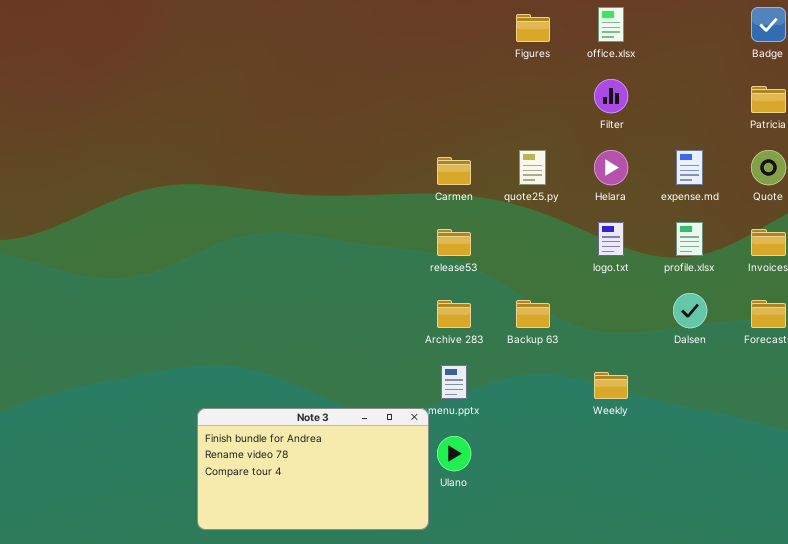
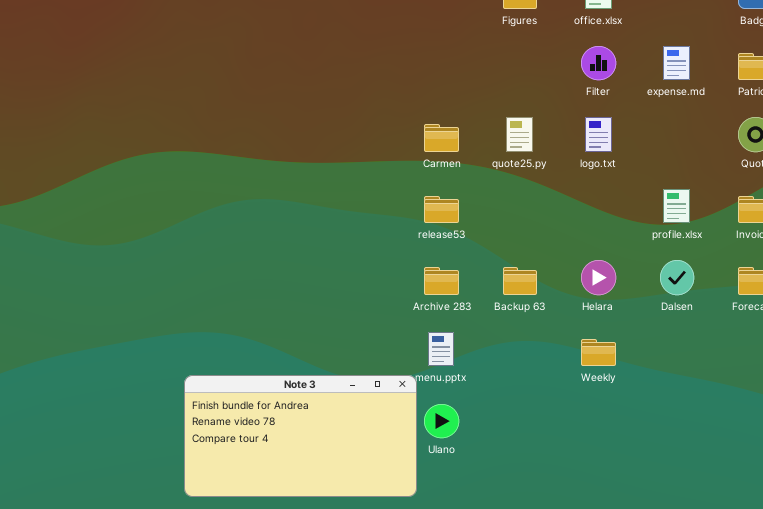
Helara: [594,150,628,185] -> [581,260,616,295], moved
expense.md: [676,150,703,185] -> [663,46,690,80], moved
logo.txt: [598,222,624,256] -> [585,117,612,152], moved

